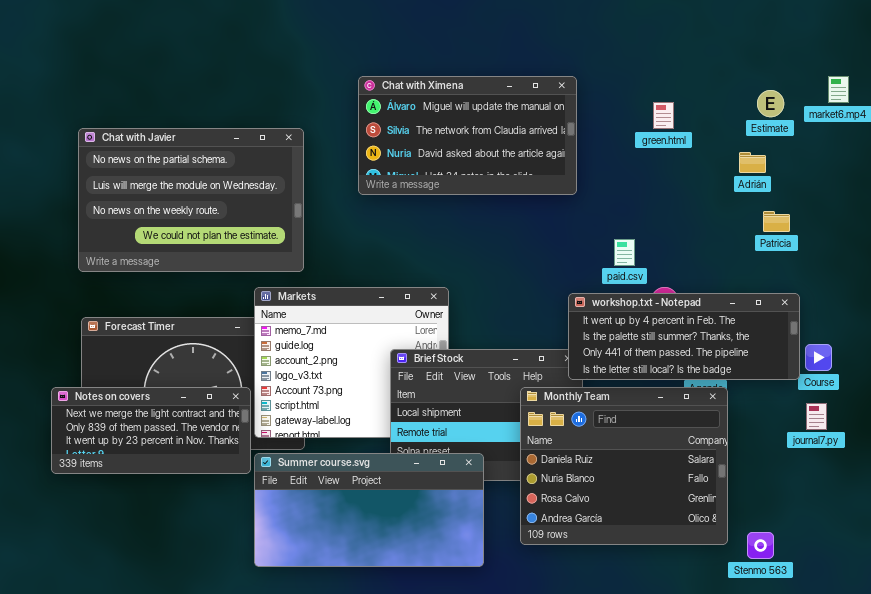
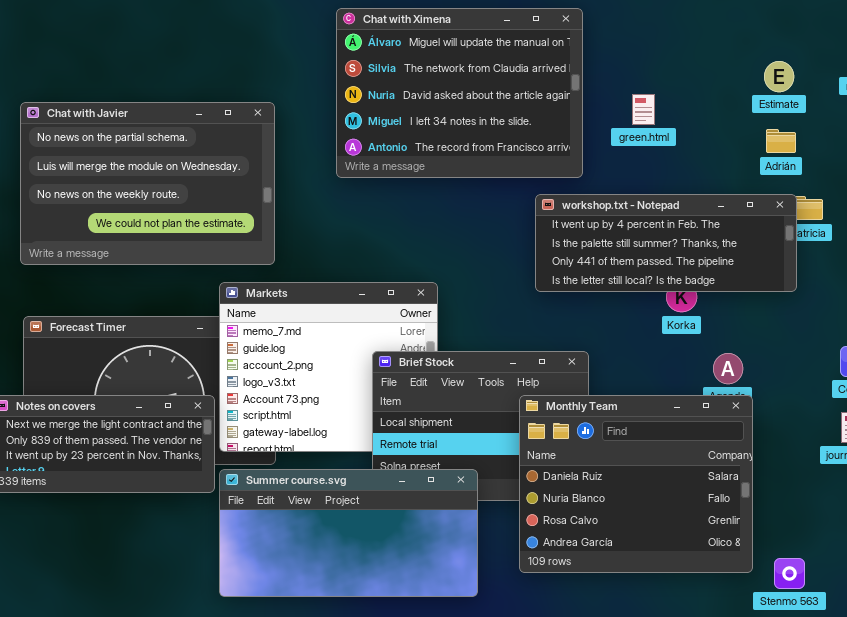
Chat with Ximena: [358,76,577,195] -> [336,8,583,178], resized
Estimate: [757,90,784,117] -> [764,61,794,92], moved
green.html: [653,102,674,129] -> [632,94,655,125], moved
workshop.txt - Notepad: [568,293,800,380] -> [535,194,797,292], moved

